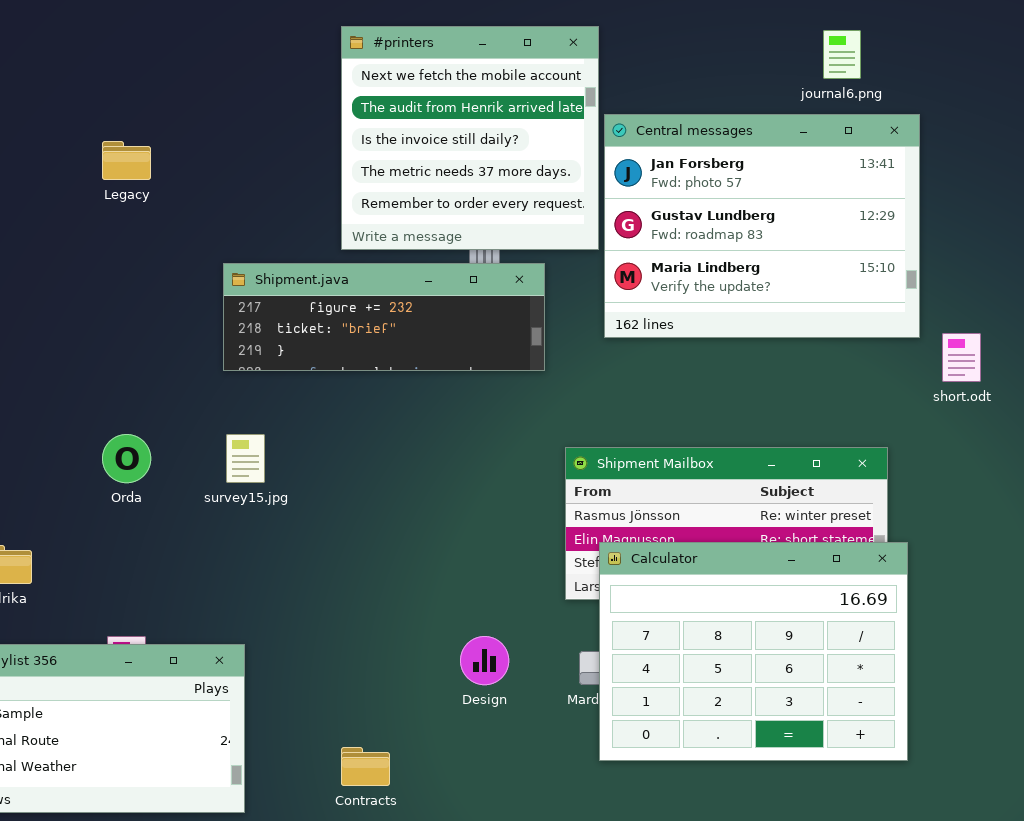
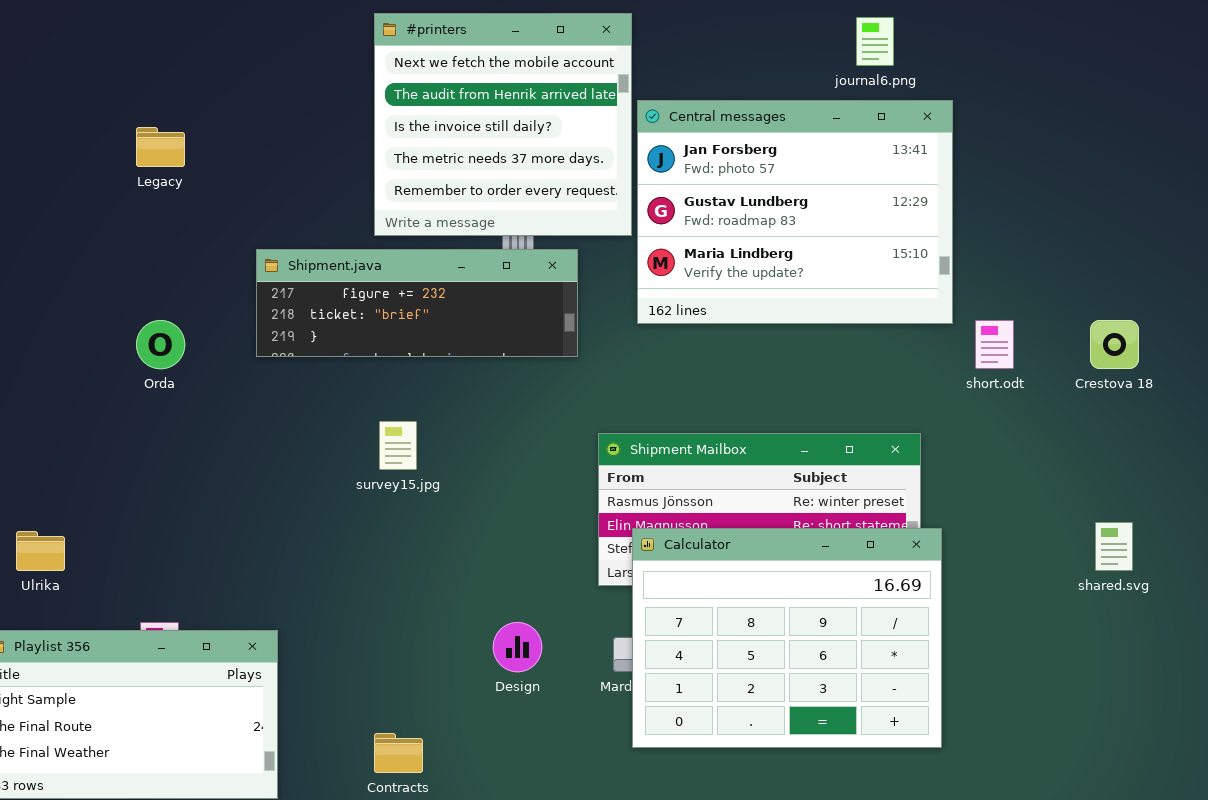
Orda: [102,434,151,483] -> [136,320,185,369], moved
survey15.jpg: [226,434,265,483] -> [379,421,417,470], moved

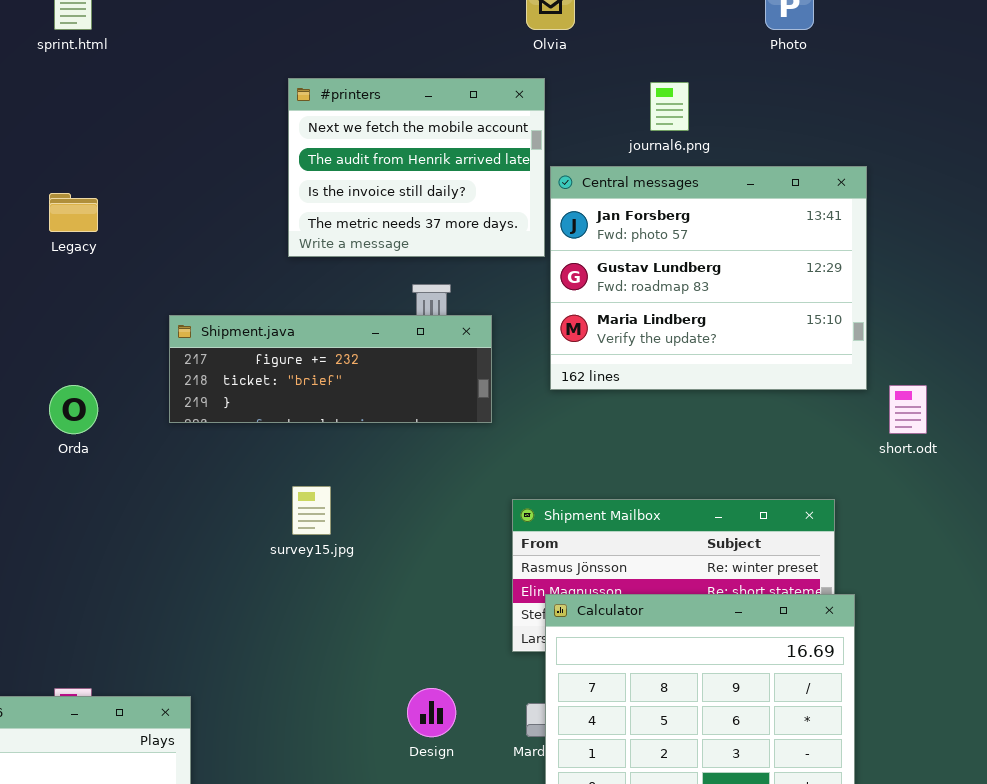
#printers: [374,13,632,236] -> [288,78,545,257], resized
journal6.png: [856,17,894,66] -> [650,82,689,131], moved

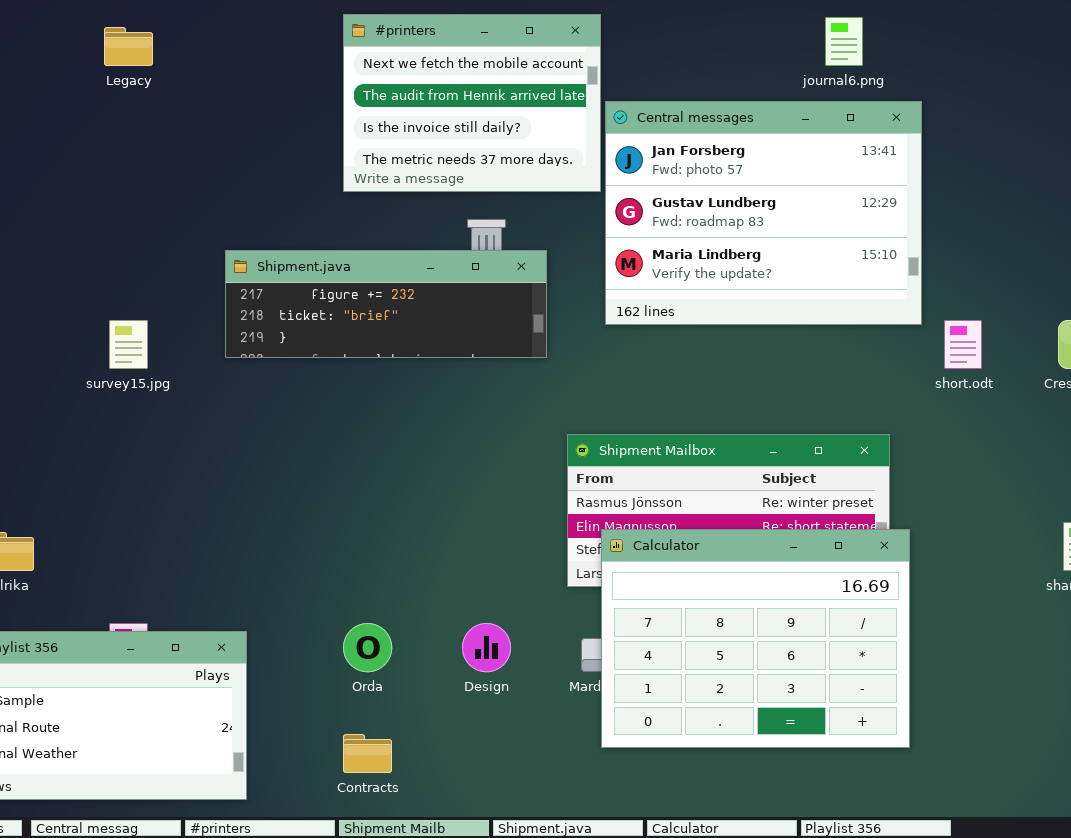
journal6.png: [650,82,689,131] -> [825,17,863,66], moved
Legacy: [49,193,98,232] -> [104,27,153,66], moved
Orda: [49,385,98,434] -> [343,623,392,672], moved
survey15.jpg: [292,486,331,535] -> [109,320,148,369], moved

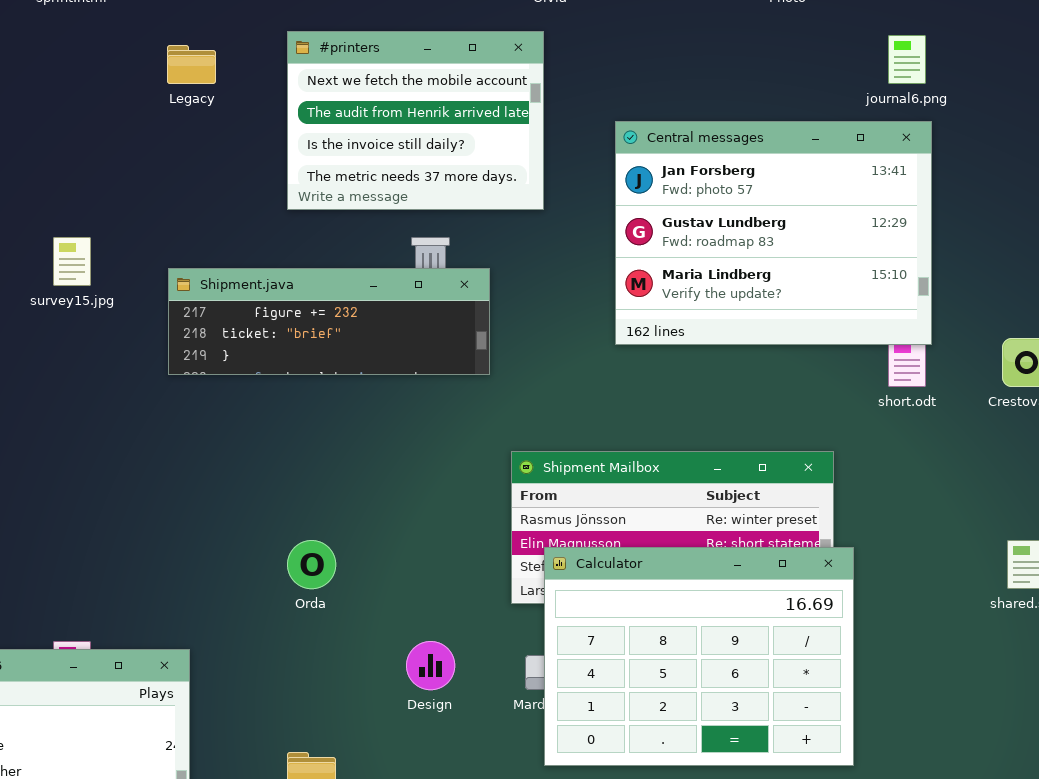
journal6.png: [825,17,863,66] -> [888,35,926,84], moved
Legacy: [104,27,153,66] -> [167,45,216,84], moved
Central messages: [605,101,922,325] -> [615,121,932,345], moved
survey15.jpg: [109,320,148,369] -> [53,237,91,286], moved
Orda: [343,623,392,672] -> [287,540,336,589], moved

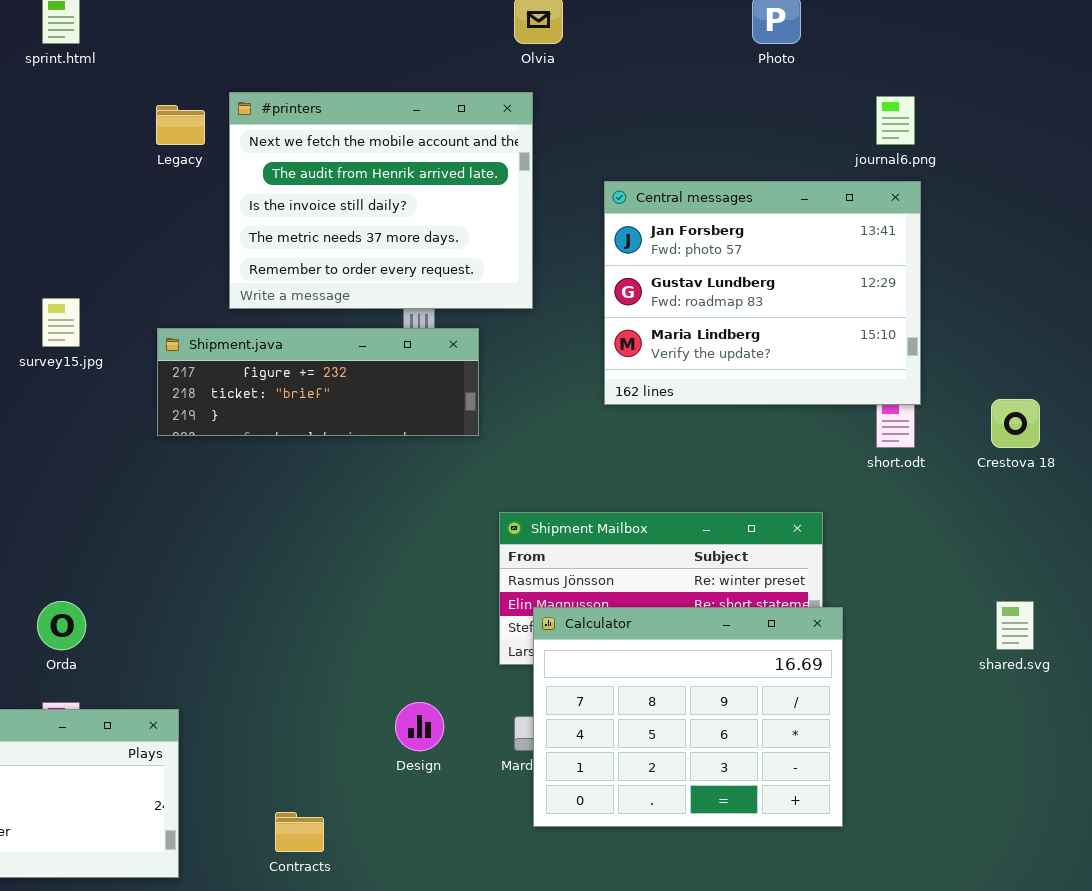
#printers: [287,31,544,210] -> [229,92,533,309], resized
Orda: [287,540,336,589] -> [37,601,86,650], moved

